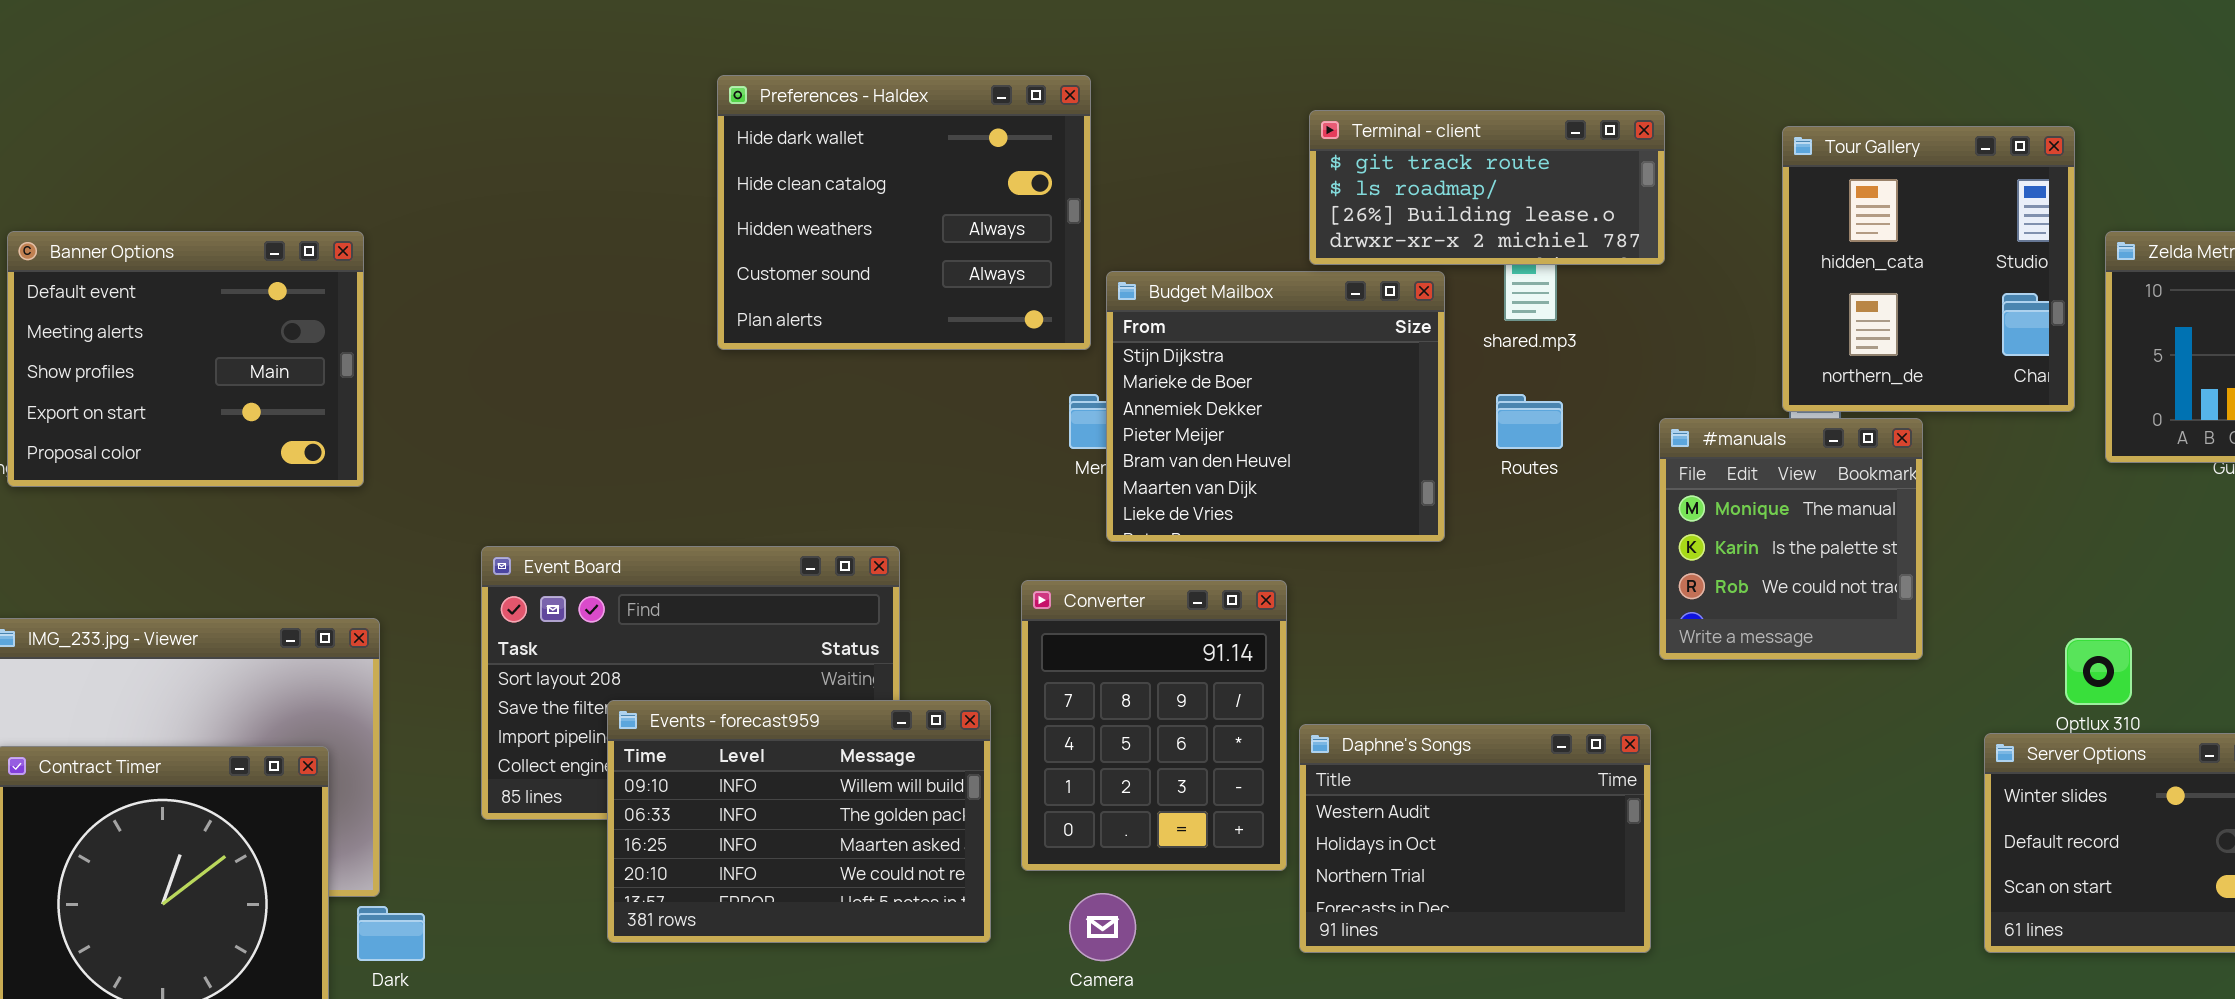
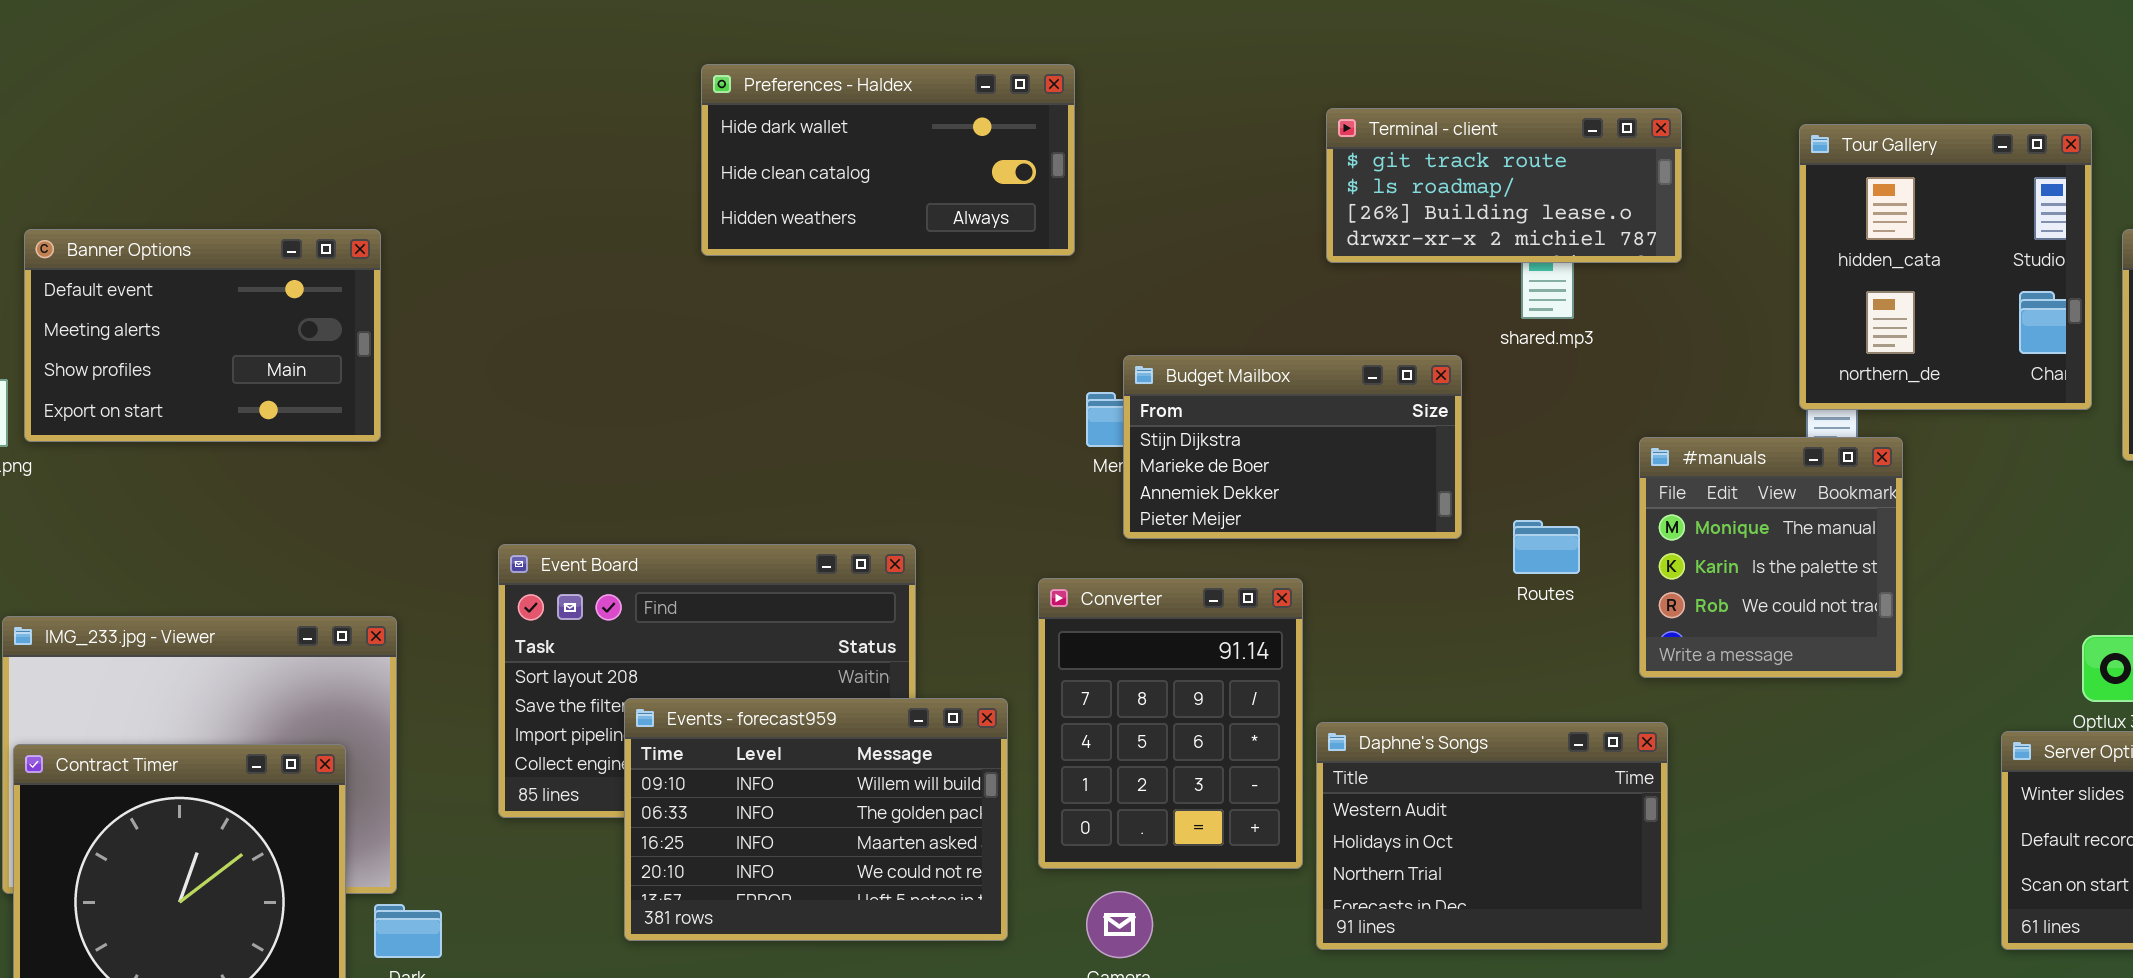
Preferences - Haldex: [717,75,1091,350] -> [701,64,1075,256], moved, resized
Banner Options: [7,231,364,487] -> [24,229,381,442], resized
Budget Mailbox: [1106,271,1445,542] -> [1123,355,1462,539], resized
Routes: [1496,394,1563,449] -> [1513,520,1580,574], moved
#manuals: [1659,418,1923,660] -> [1639,437,1903,678], moved

